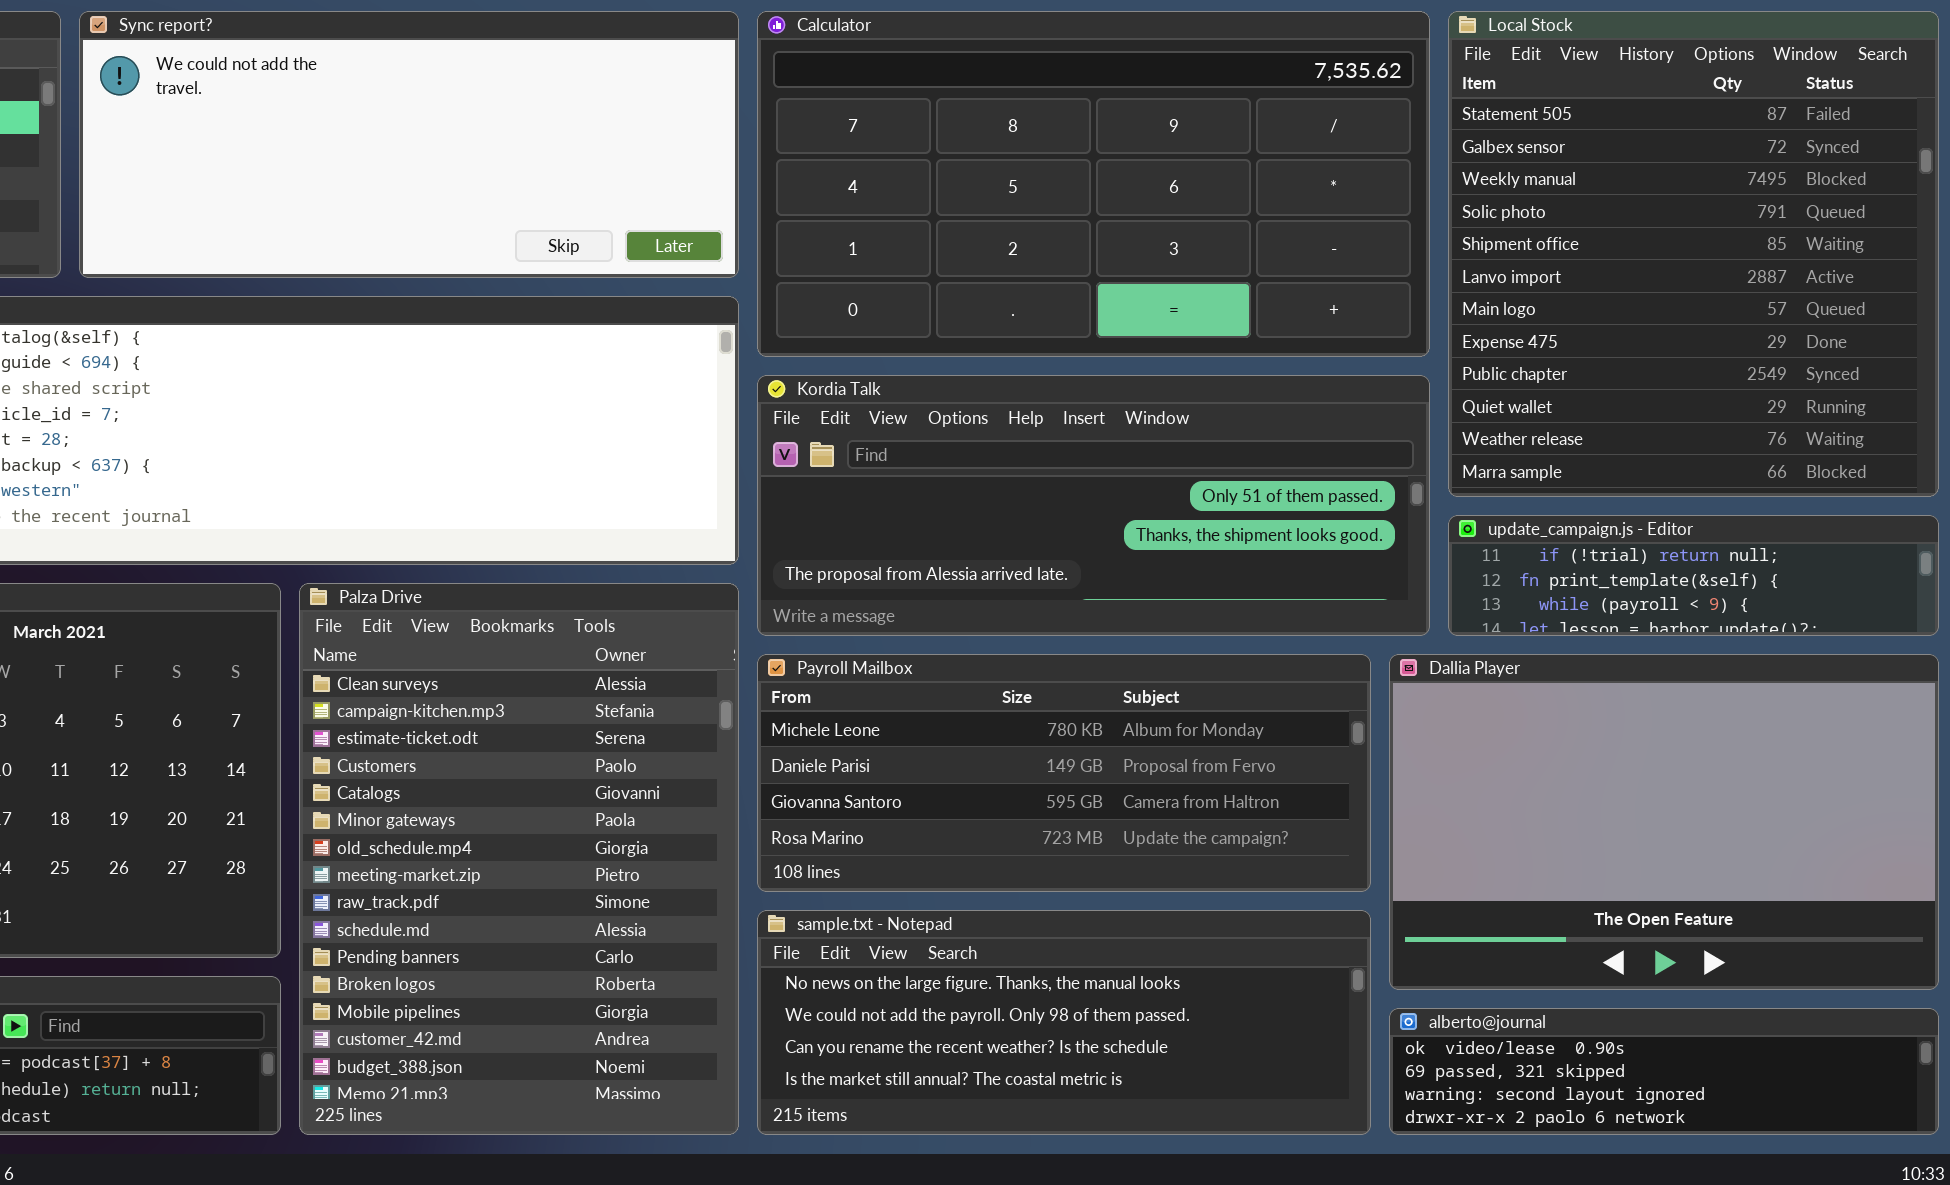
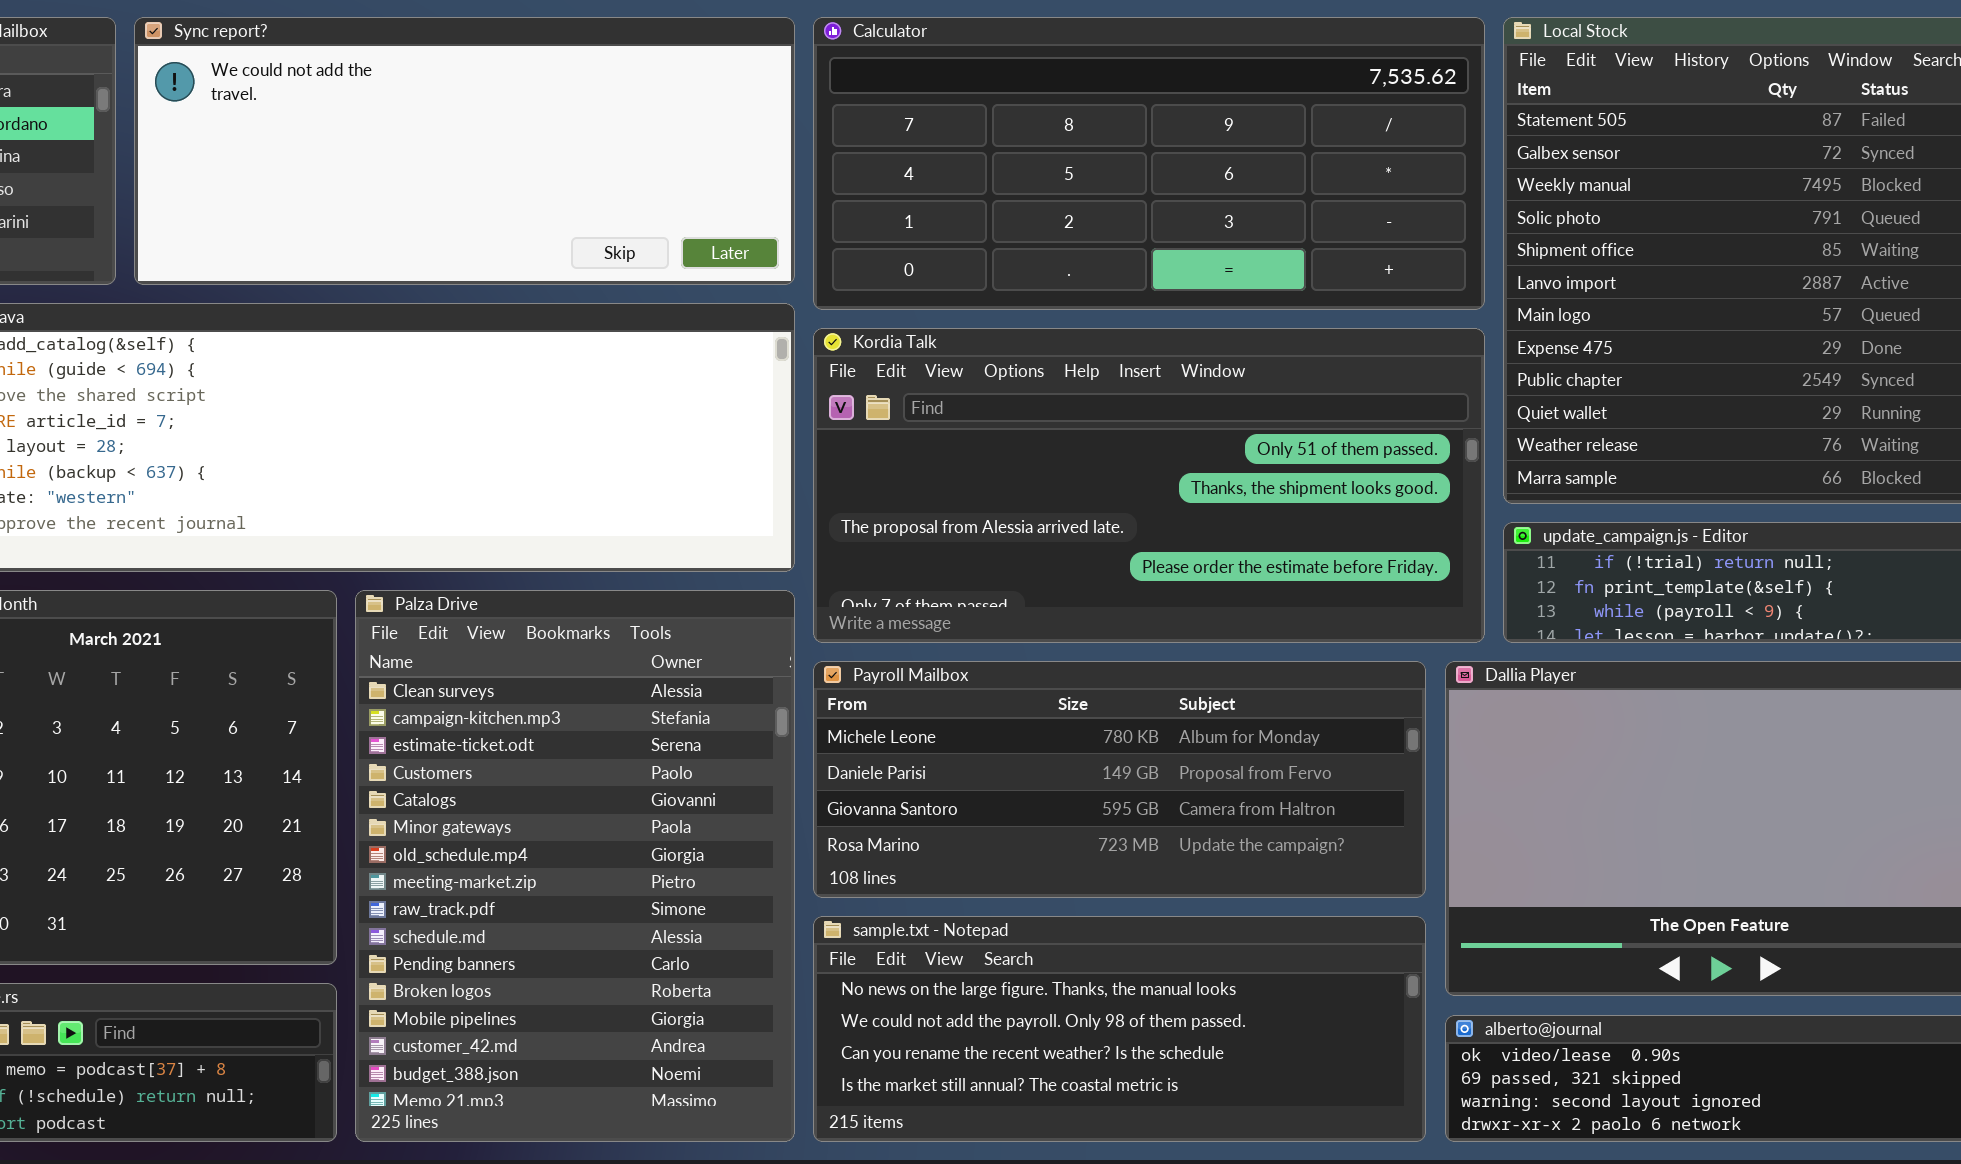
Calculator: [757,11,1430,357] -> [813,17,1485,310], resized
Kordia Talk: [757,375,1430,636] -> [813,328,1485,643], resized

